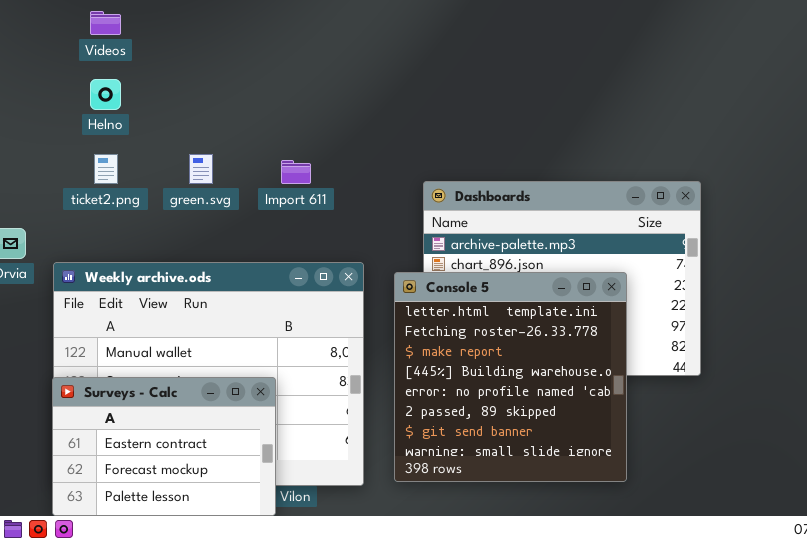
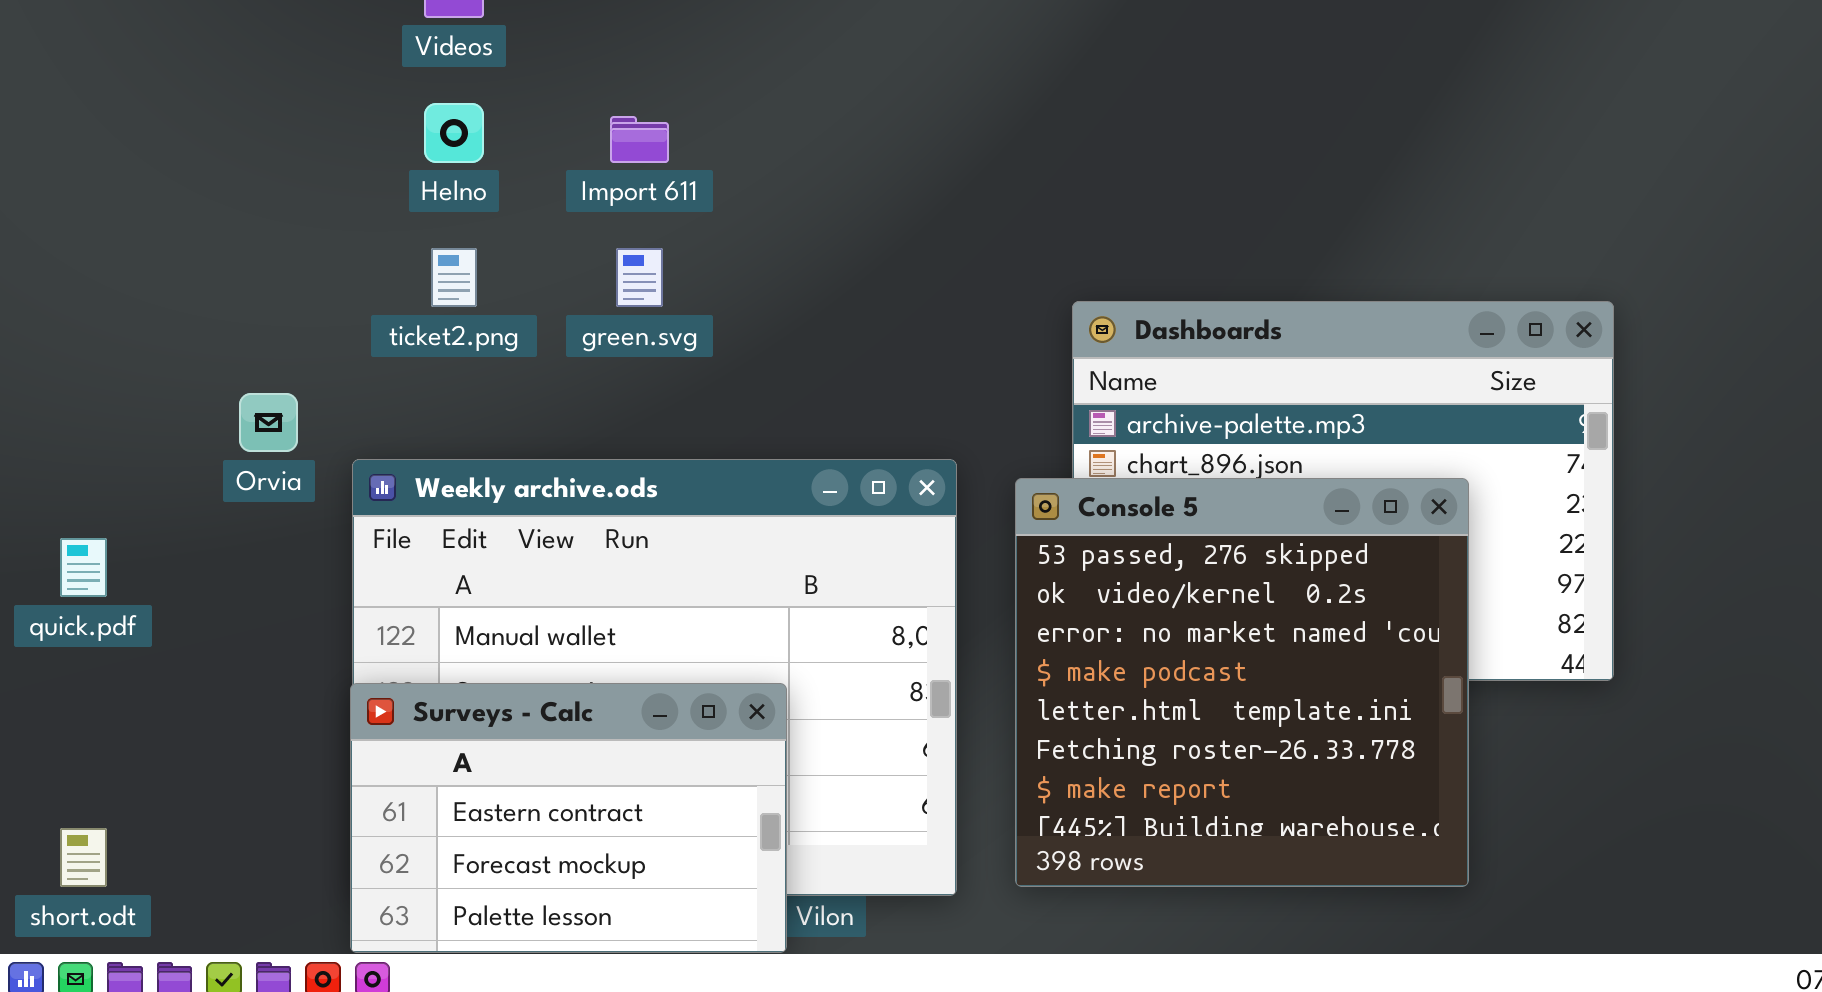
Import 611: [281,160,311,184] -> [610,116,669,163], moved
Console 5: [394,272,627,482] -> [1015,478,1469,887], scrolled up 4 rows

